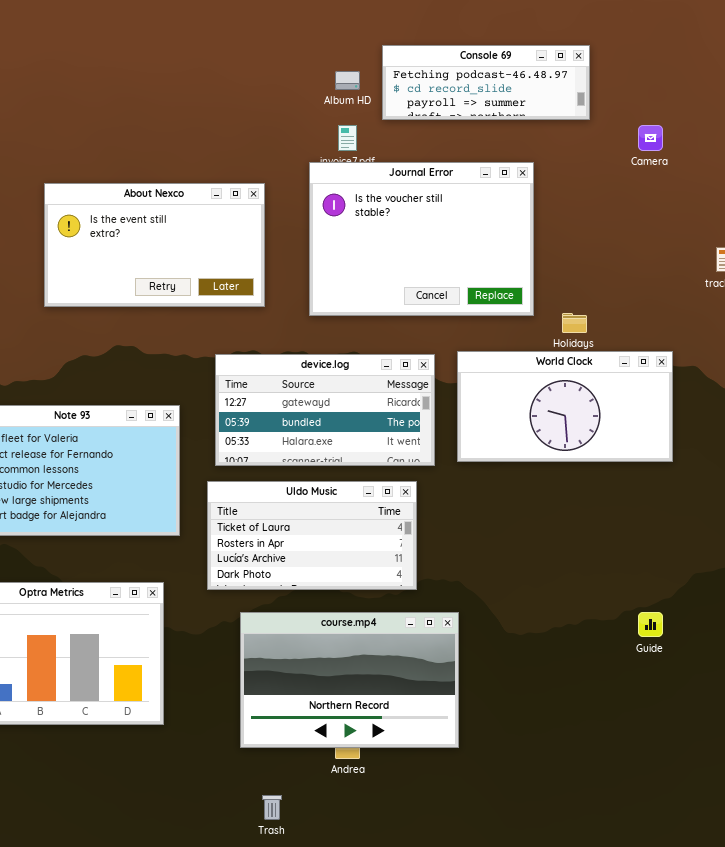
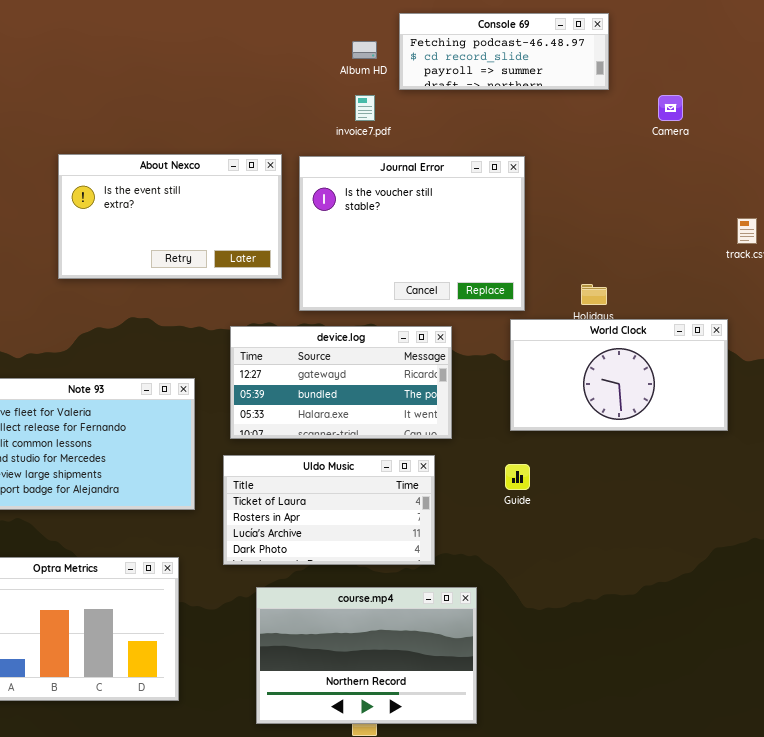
Journal Error: [309,162,534,316] -> [299,156,525,311], moved
World Clock: [457,351,673,462] -> [510,319,728,431], moved
Guide: [638,612,663,637] -> [505,464,530,490], moved

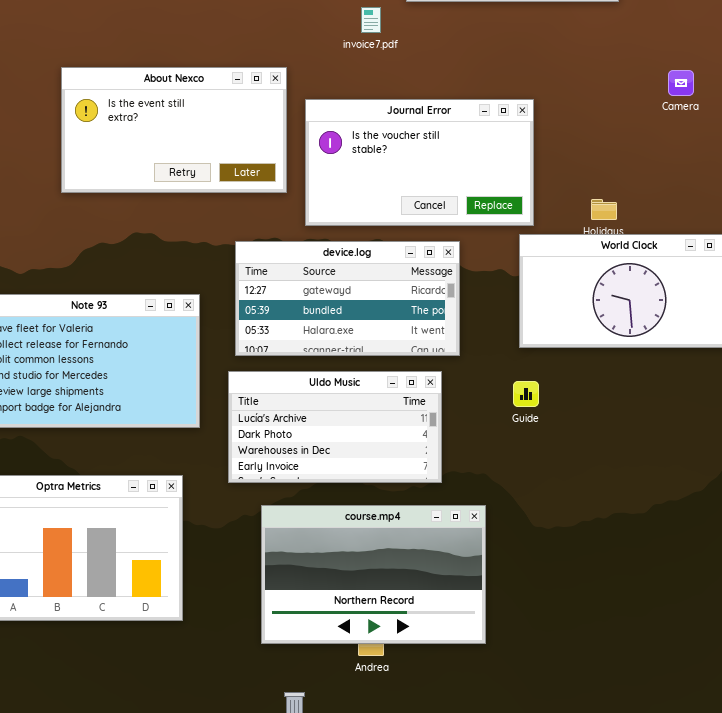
Camera: [658,95,683,121] -> [668,70,694,96], moved
Journal Error: [299,156,525,311] -> [305,99,534,226], resized
Uldo Music: [223,455,435,565] -> [228,371,442,483], scrolled down 2 rows

